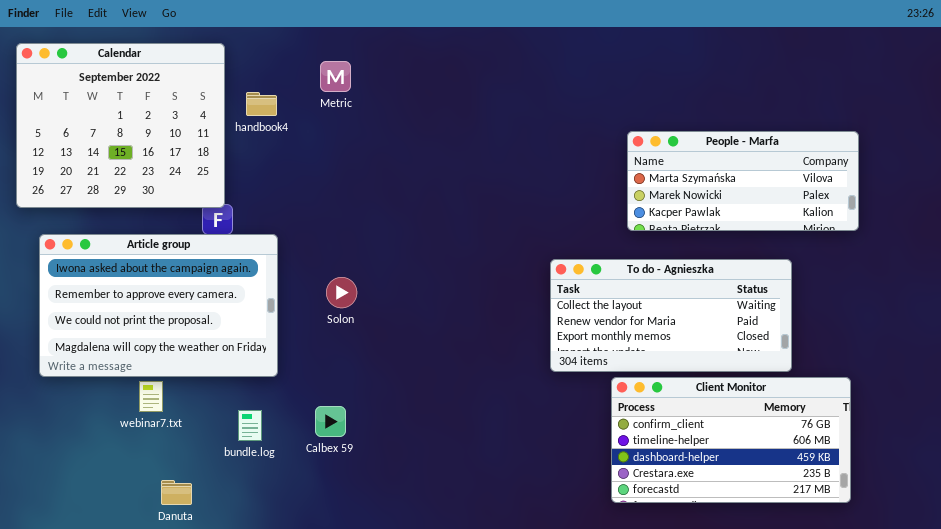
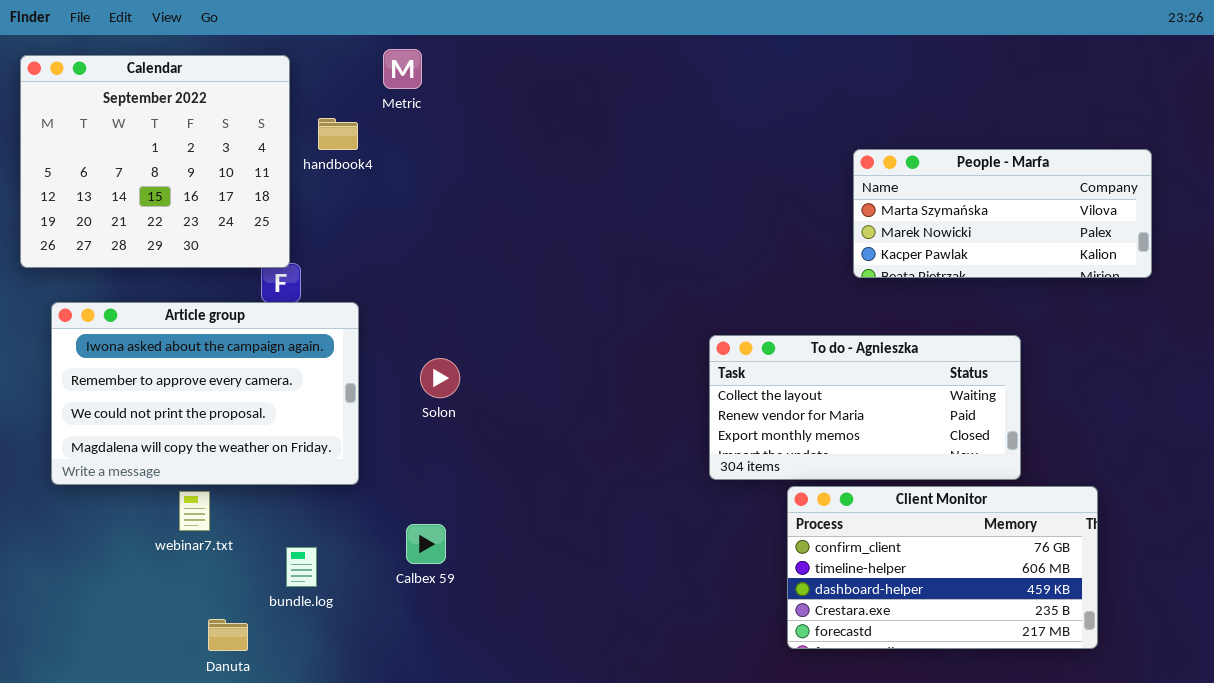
Metric: [320,61,351,92] -> [383,49,422,89], moved
People - Marfa: [627,131,859,231] -> [853,149,1152,278], moved
bundle.log: [238,410,262,441] -> [286,547,317,587], moved

